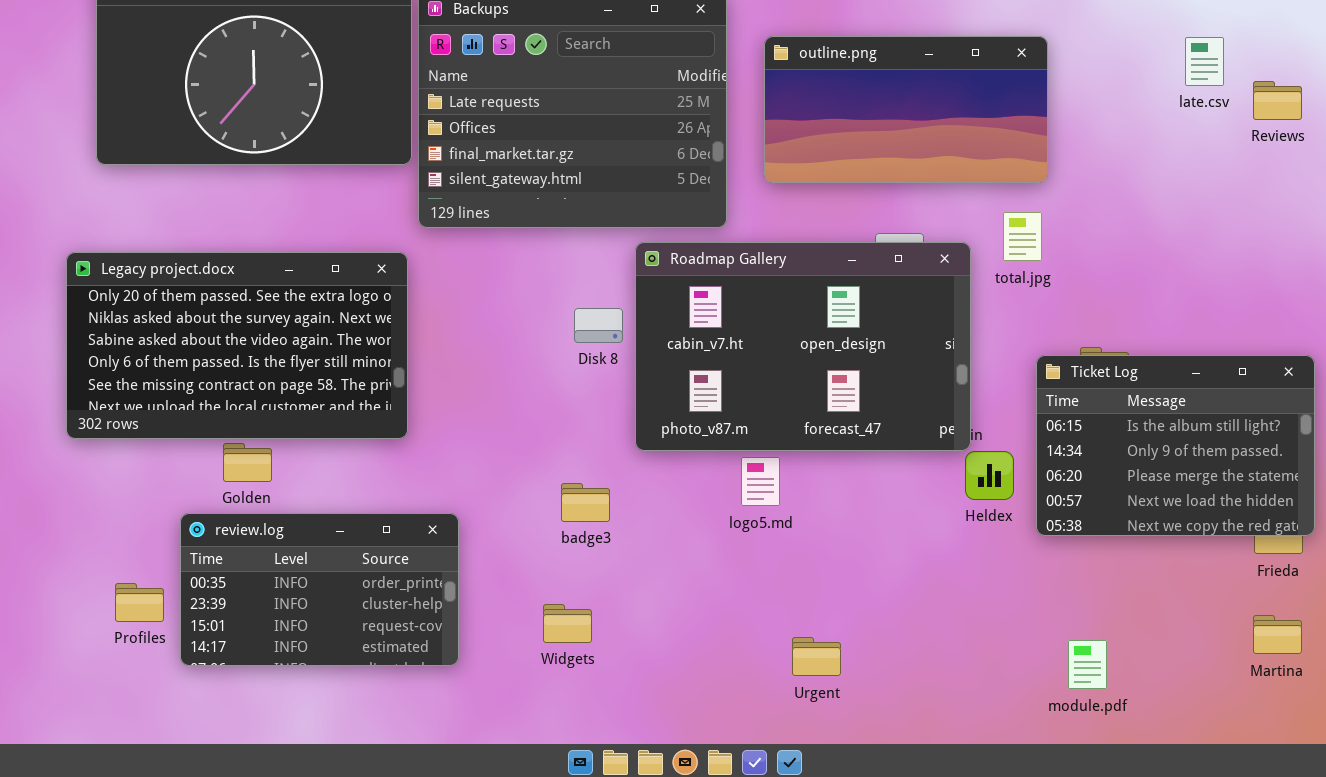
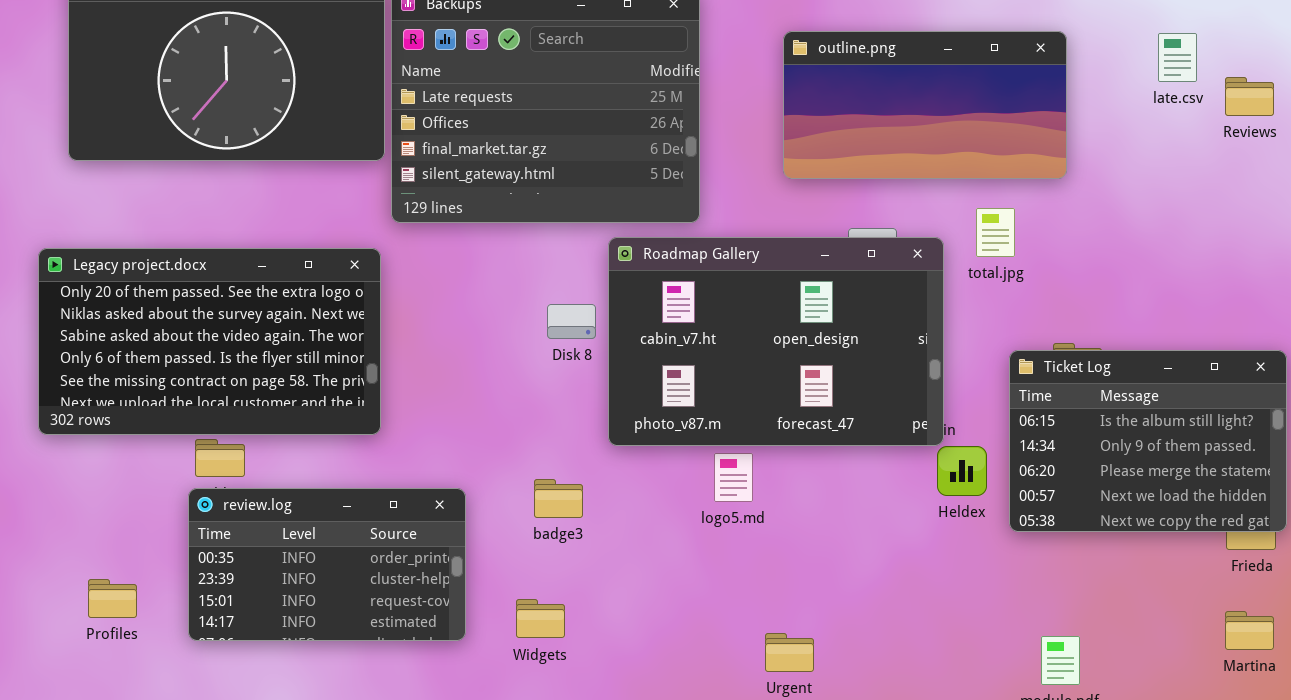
outline.png: [764,36,1048,183] -> [783,31,1067,179], moved
review.log: [180,513,459,666] -> [188,488,466,641], moved

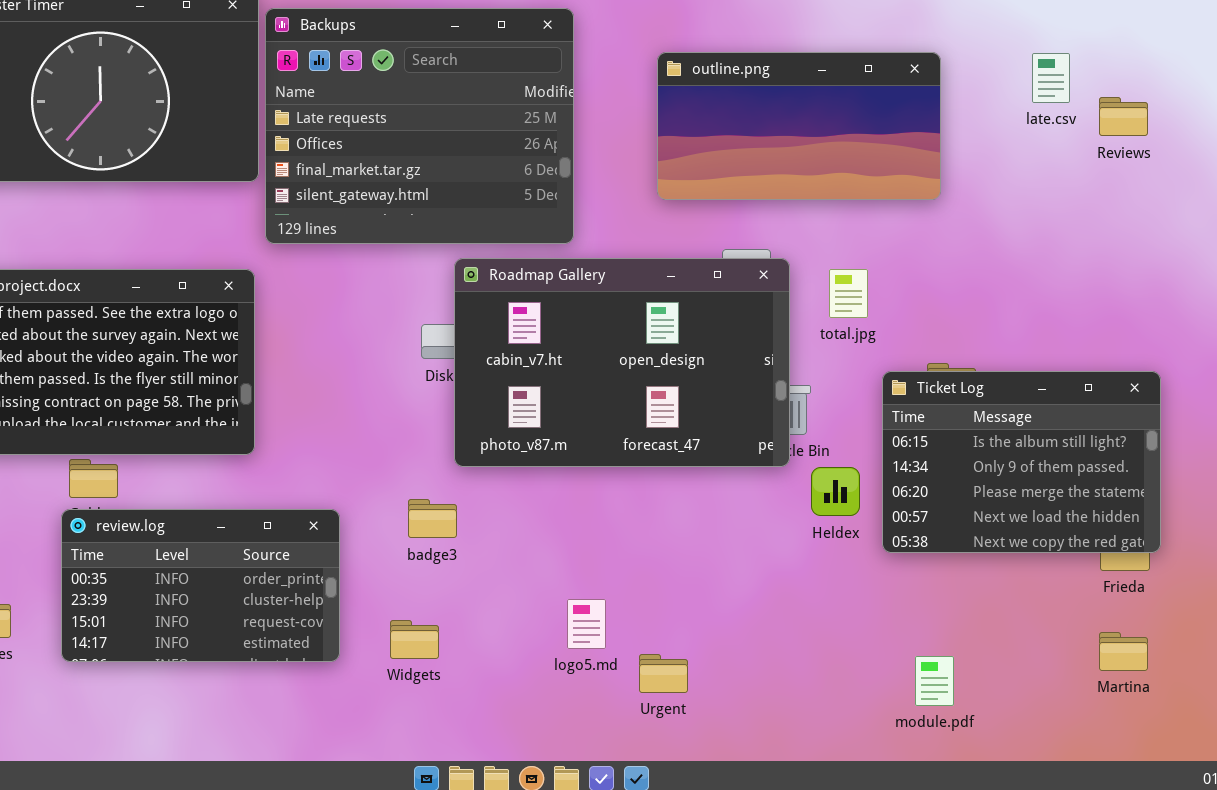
total.jpg: [976,208,1015,257] -> [829,269,868,318], moved
Roadmap Gallery: [608,237,944,446] -> [454,258,790,467], moved
logo5.md: [714,453,753,502] -> [567,599,606,649], moved

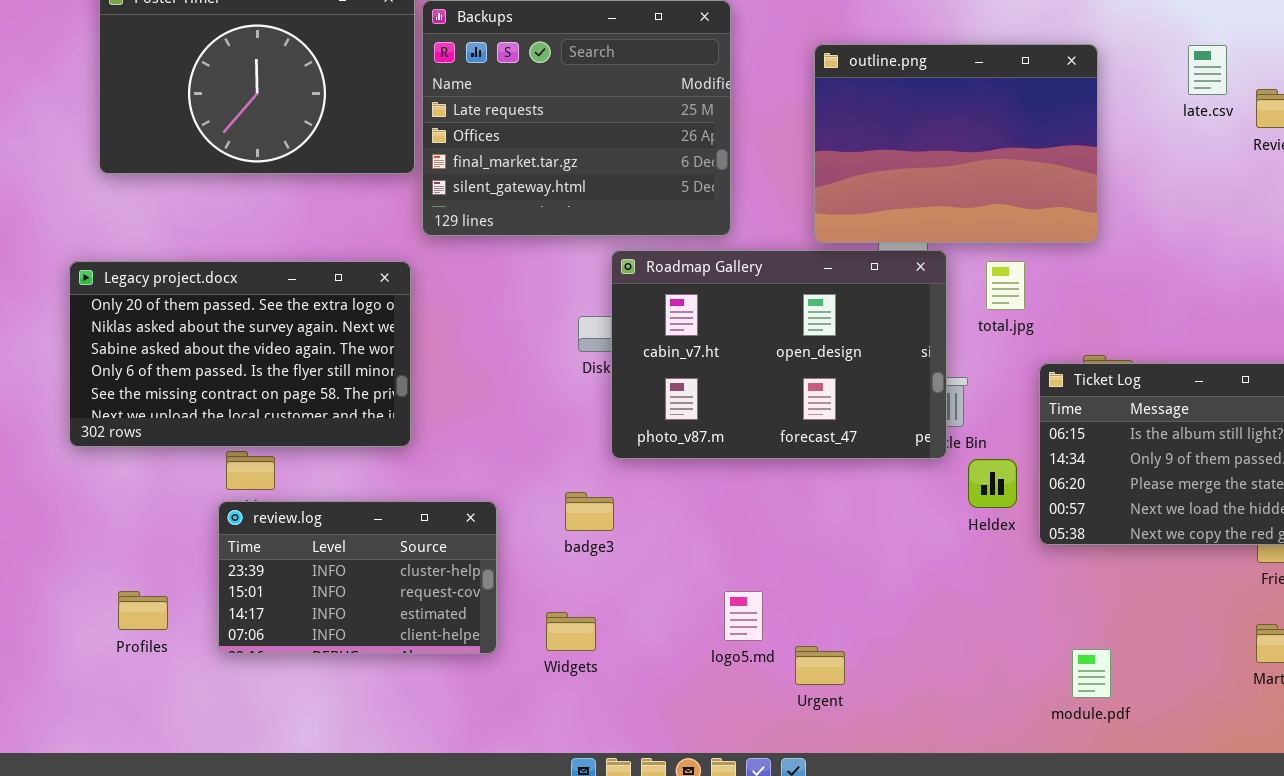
outline.png: [657,52,941,200] -> [814,44,1098,243], resized
review.log: [61,509,340,662] -> [218,501,497,654], scrolled down 1 row

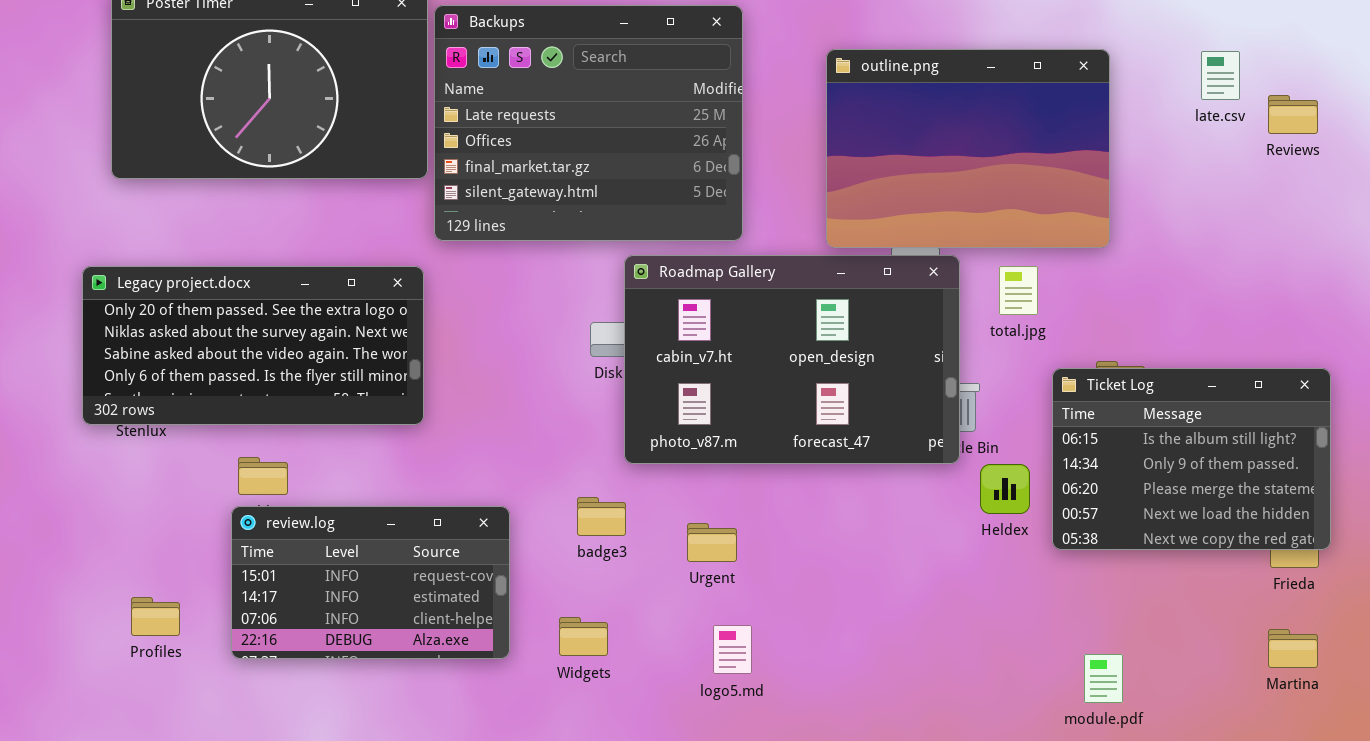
Legacy project.docx: [69,261,411,447] -> [82,266,424,425], resized
review.log: [218,501,497,654] -> [231,506,510,659], scrolled down 1 row
logo5.md: [724,591,763,641] -> [713,625,752,674], moved
Urgent: [795,646,845,685] -> [687,523,737,562], moved

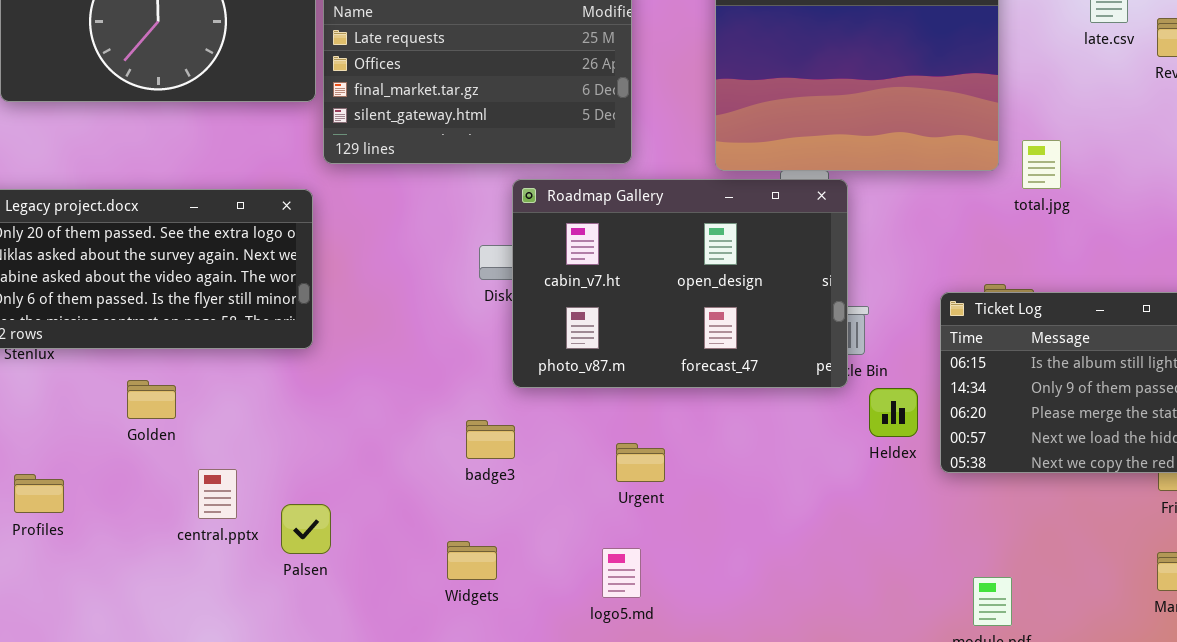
total.jpg: [999,266,1038,315] -> [1022,140,1061,189], moved
review.log: [231,506,510,659] -> none, closed
Urgent: [687,523,737,562] -> [616,443,665,482], moved
Profiles: [131,597,180,636] -> [14,474,64,513], moved

